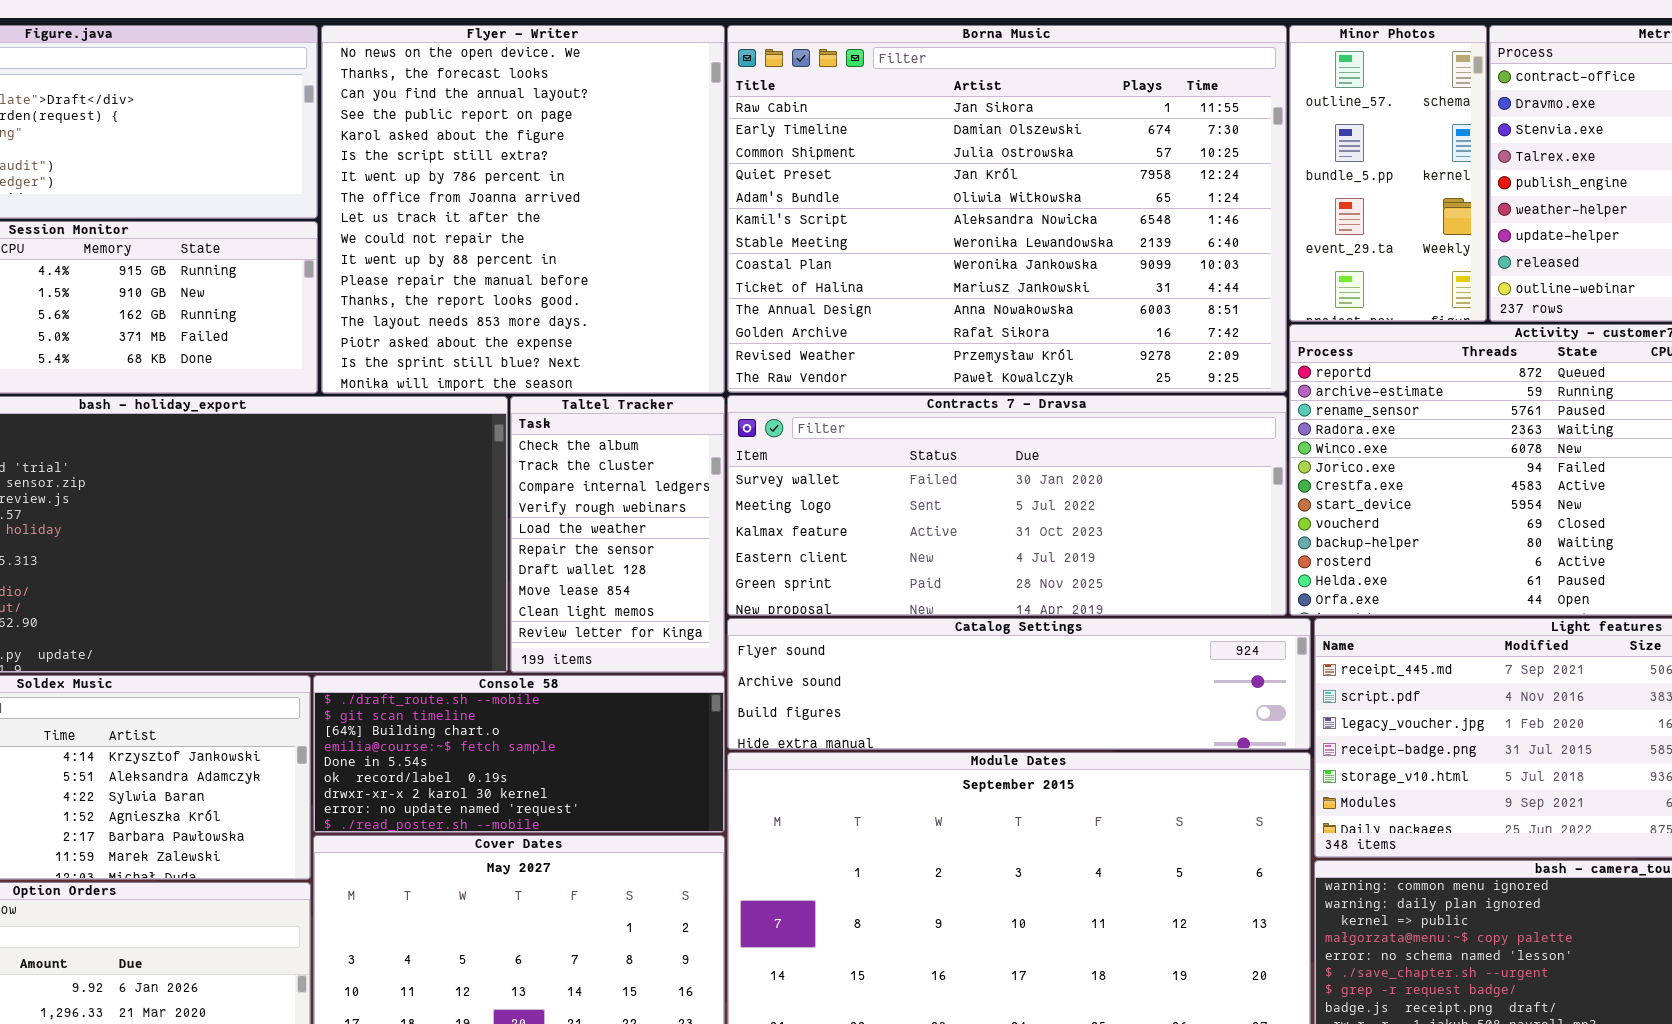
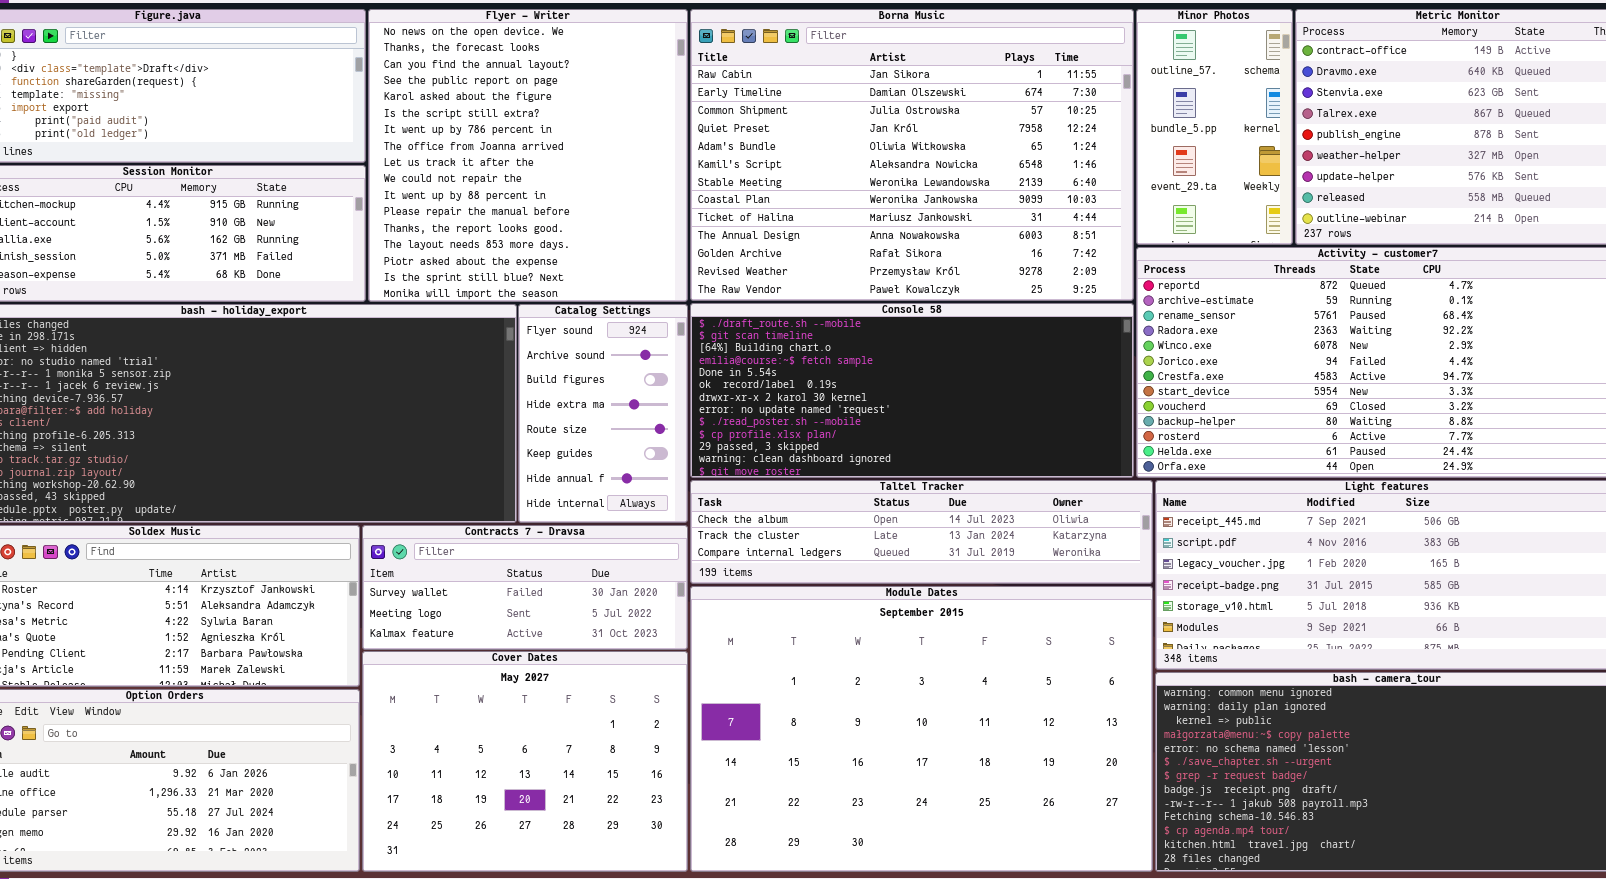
Contracts 7 - Dravsa: [727,395,1287,616] -> [362,525,688,650], moved, resized
Taltel Tracker: [510,396,725,673] -> [690,480,1153,584], moved, resized
Catalog Settings: [727,618,1311,750] -> [518,304,688,523], moved, resized
Console 58: [313,675,725,833] -> [690,303,1134,478], moved, resized

